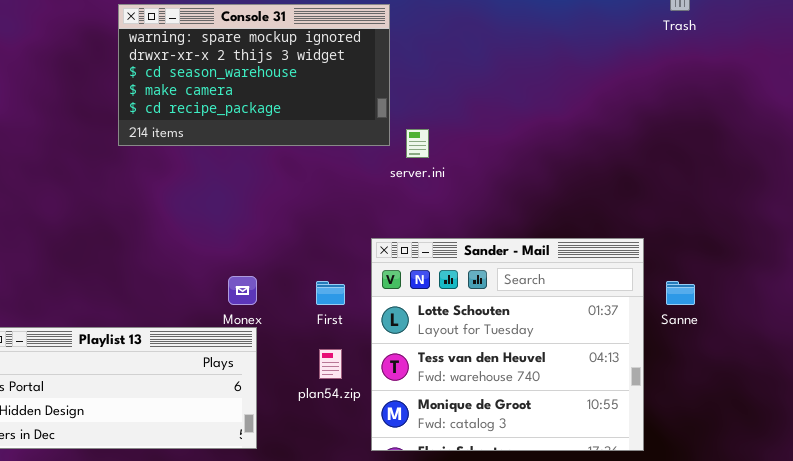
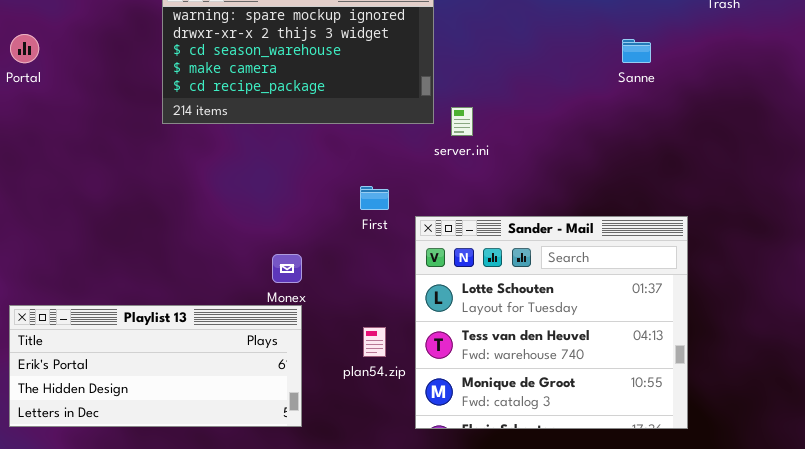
First: [316,281,345,305] -> [360,186,389,210], moved
Sanne: [666,281,695,305] -> [622,39,651,63], moved

